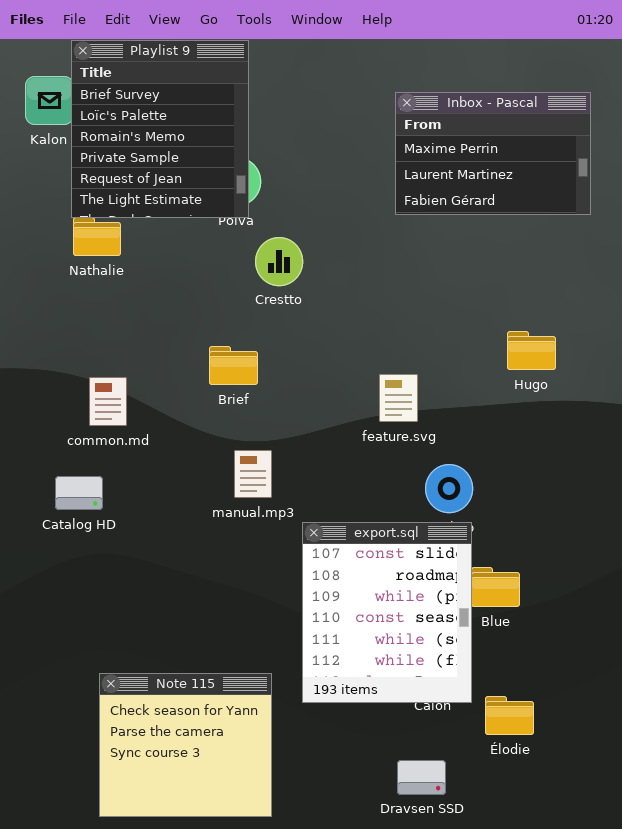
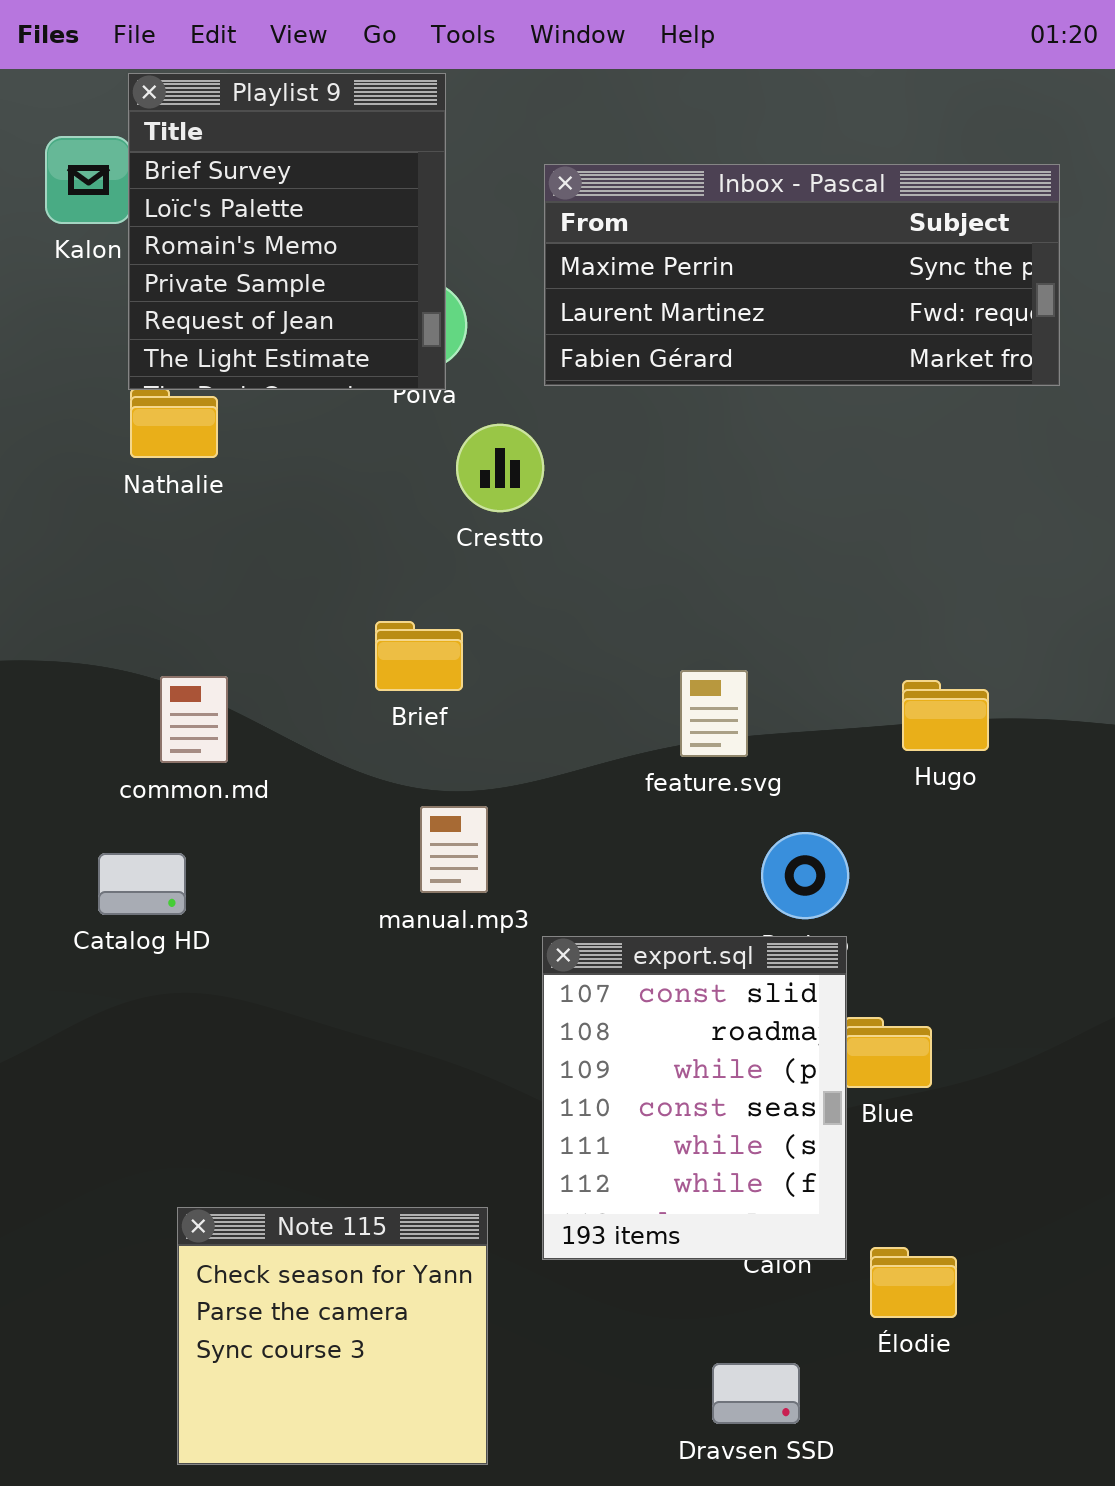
Inbox - Pascal: [395,92,591,215] -> [544,164,1060,386], resized
Hugo: [507,331,556,370] -> [902,680,989,751], moved

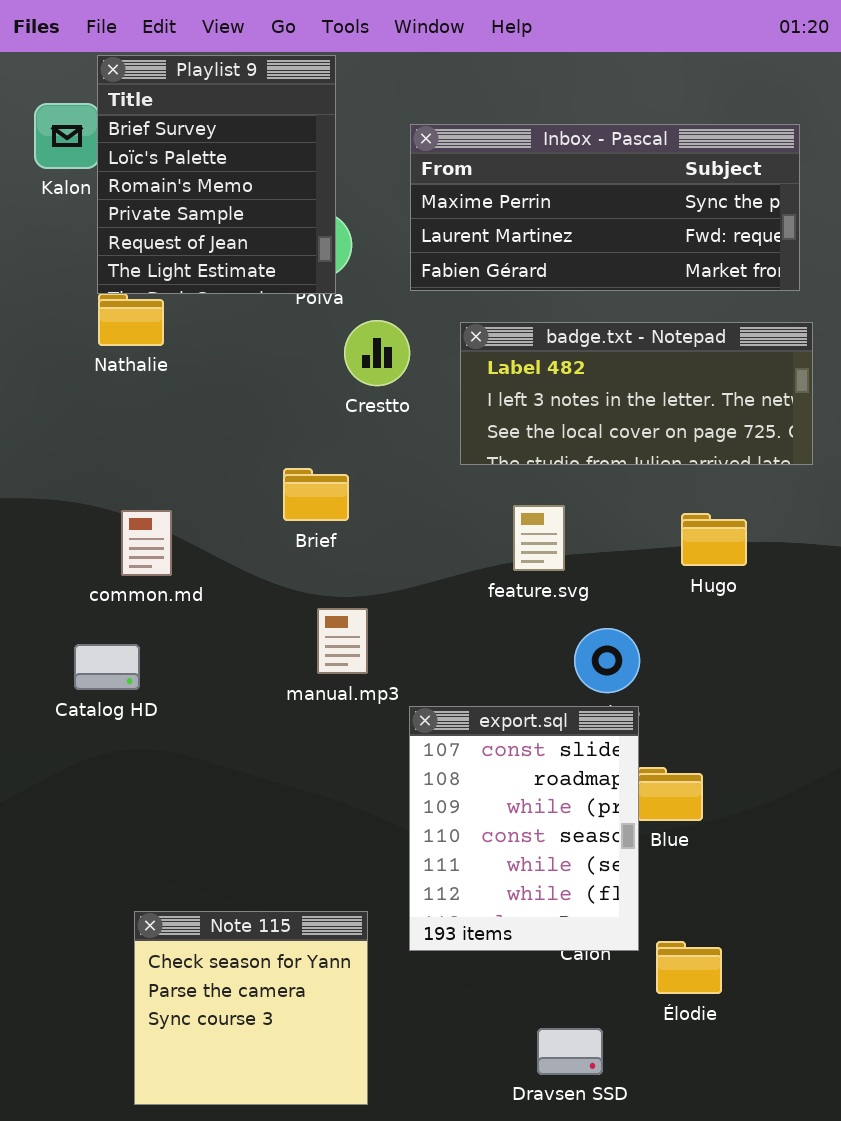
badge.txt - Notepad: none -> [460,322,813,465], opened

